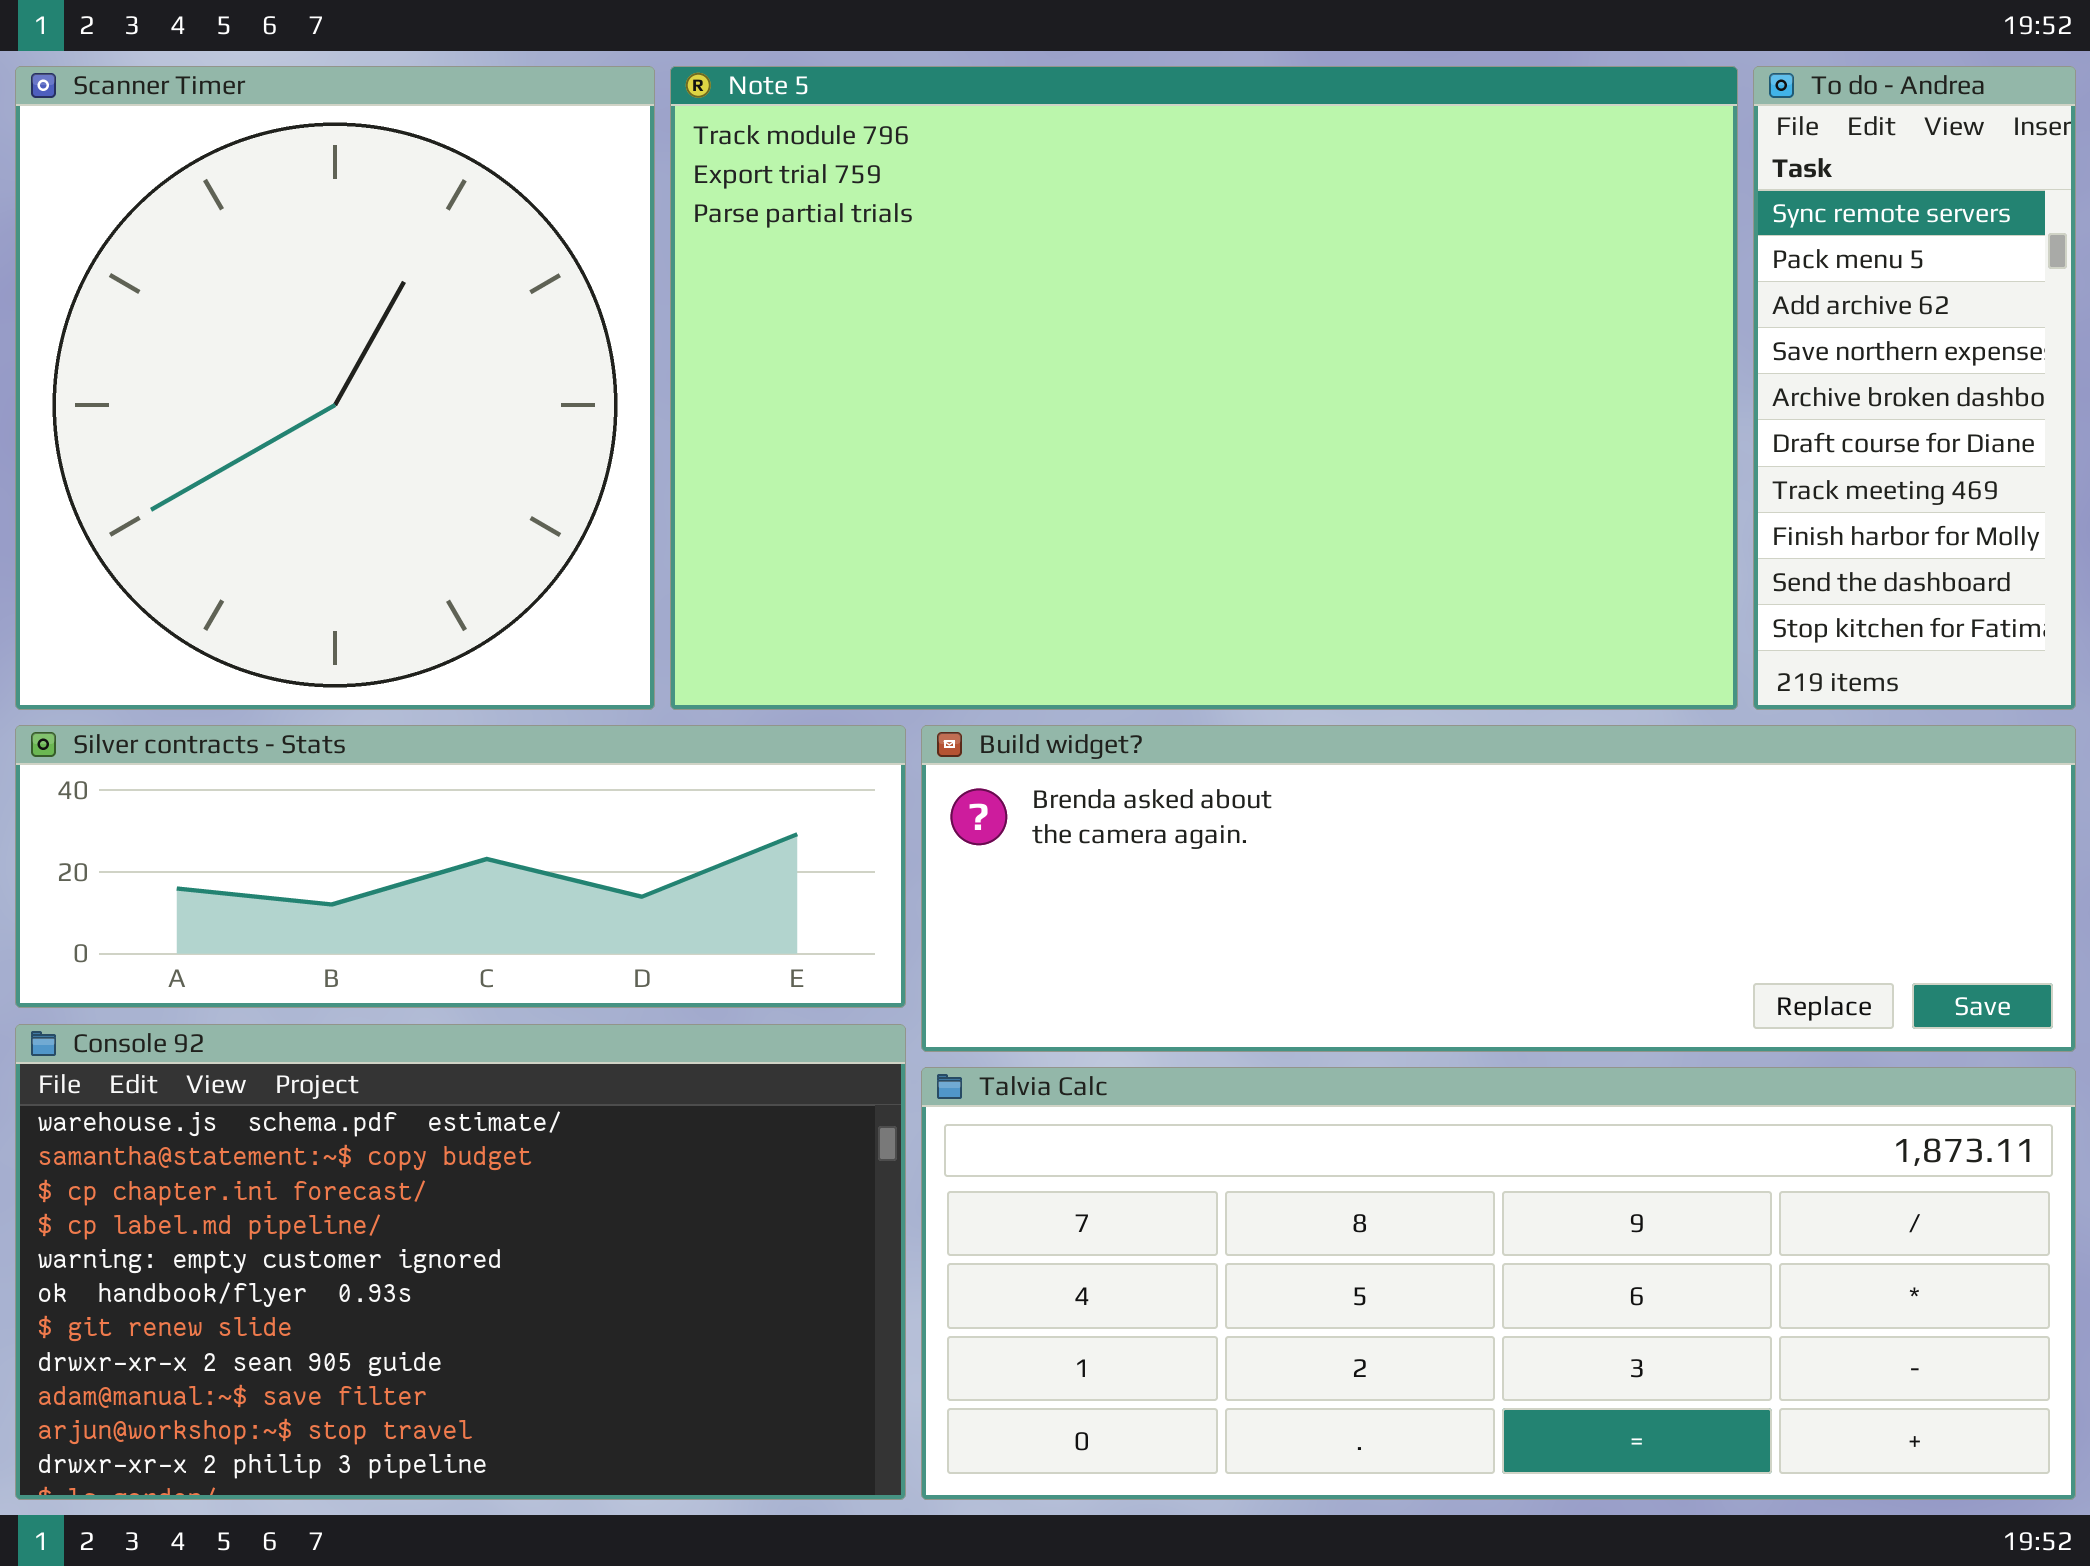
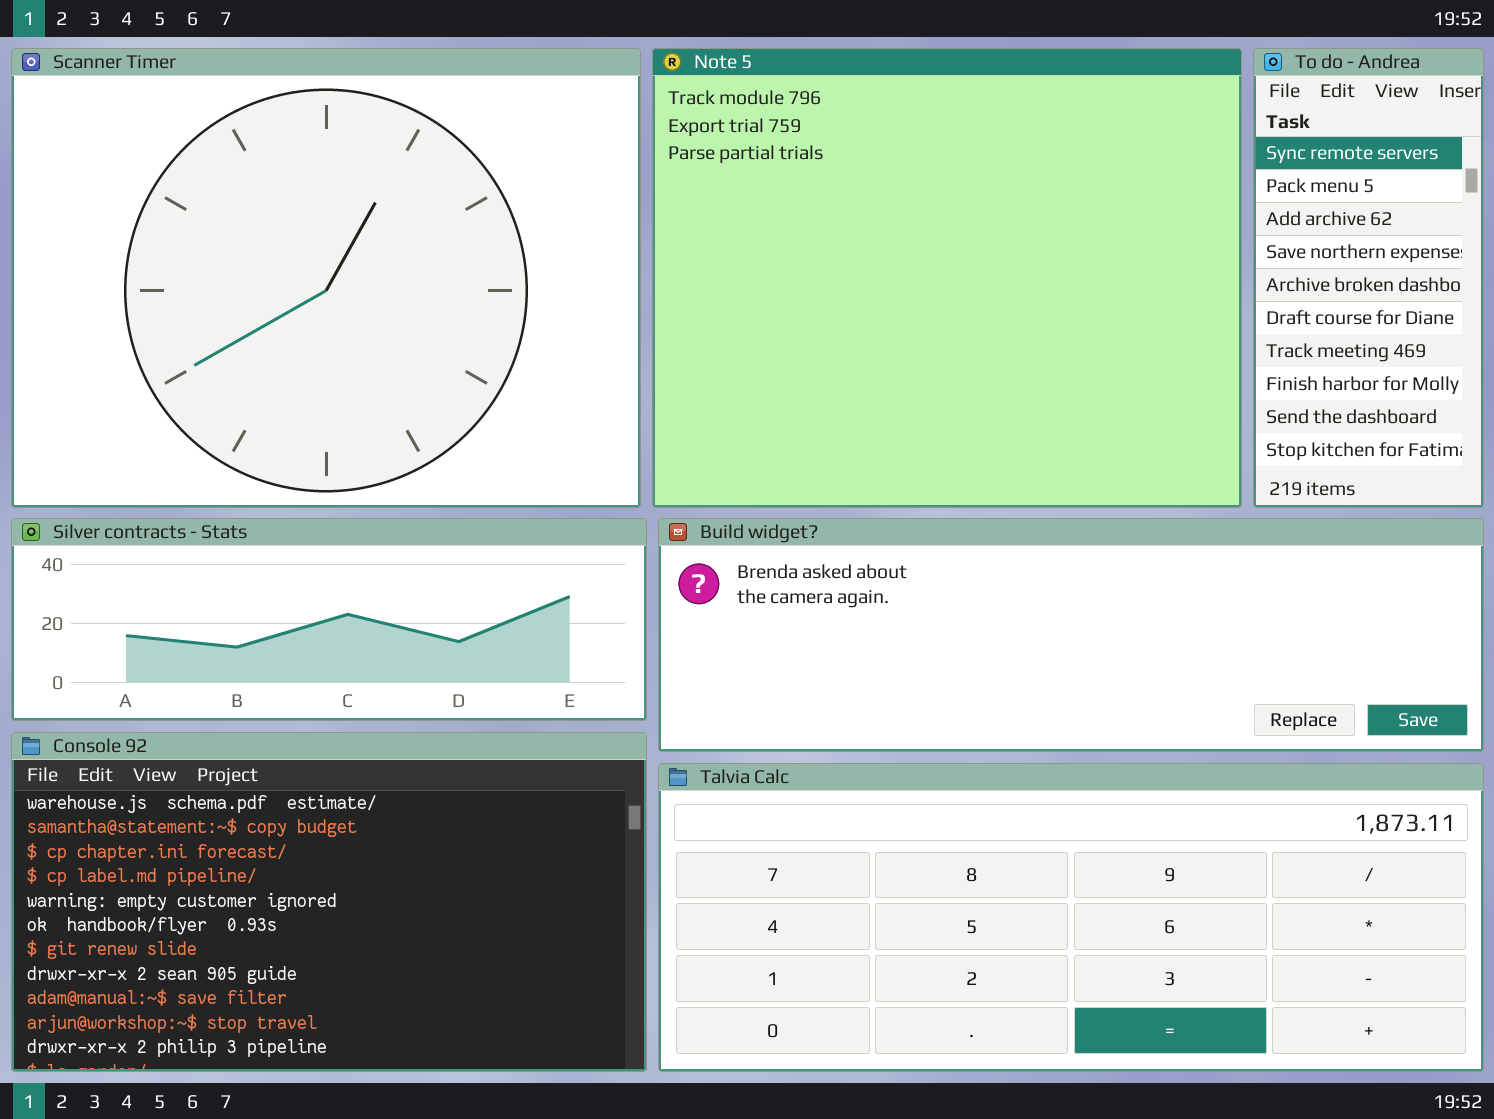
Scanner Timer: [15,66,655,710] -> [11,48,641,508], resized
Note 5: [670,66,1738,710] -> [652,48,1242,508], resized

